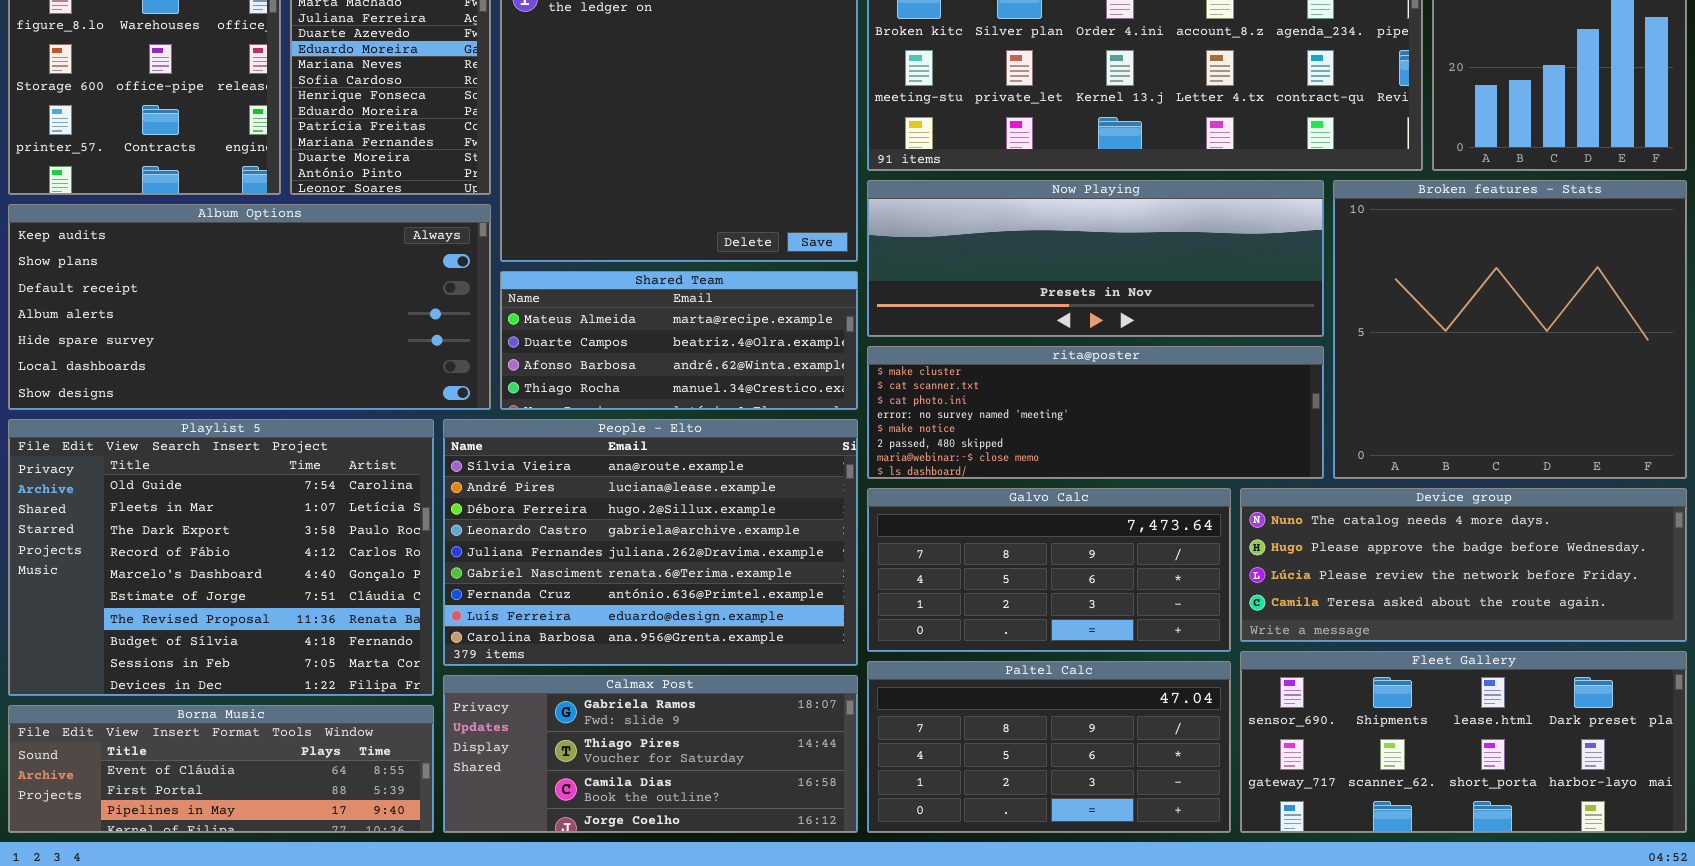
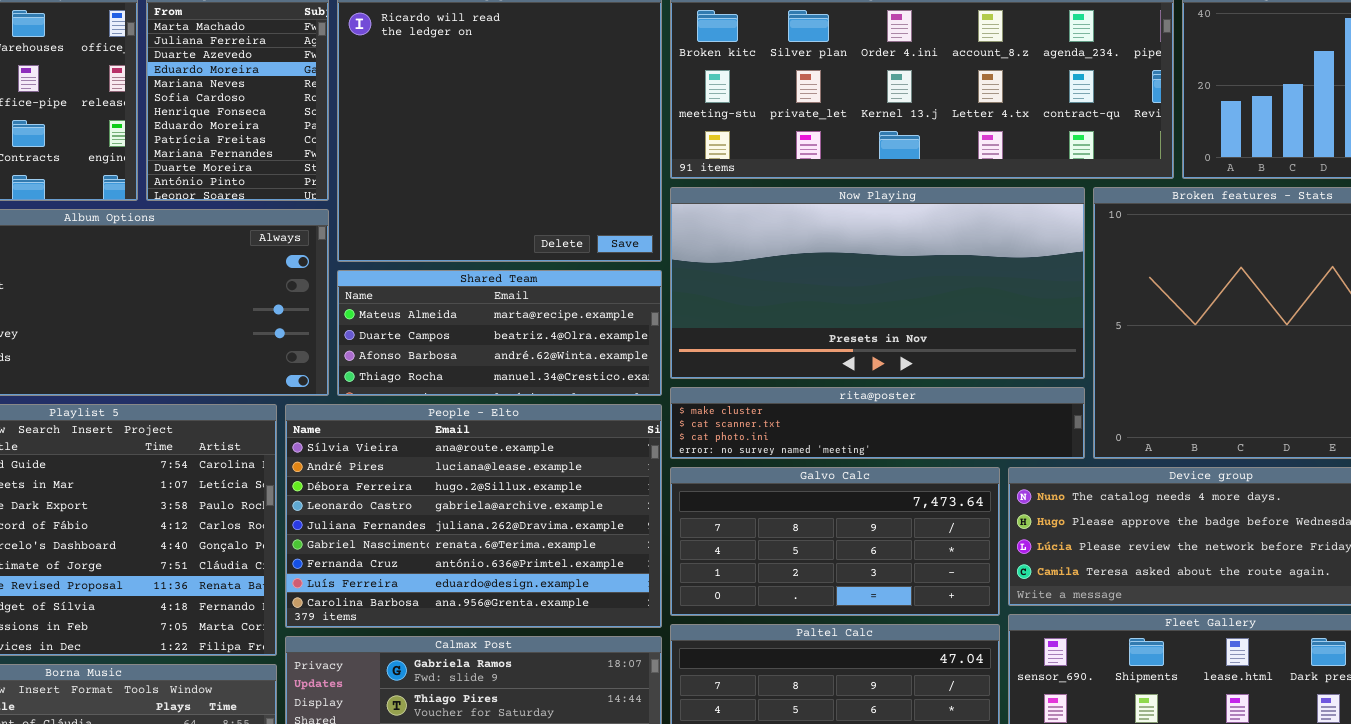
Now Playing: [867,180,1324,337] -> [670,187,1085,379], resized
rita@poster: [867,346,1324,479] -> [670,387,1085,459], resized

